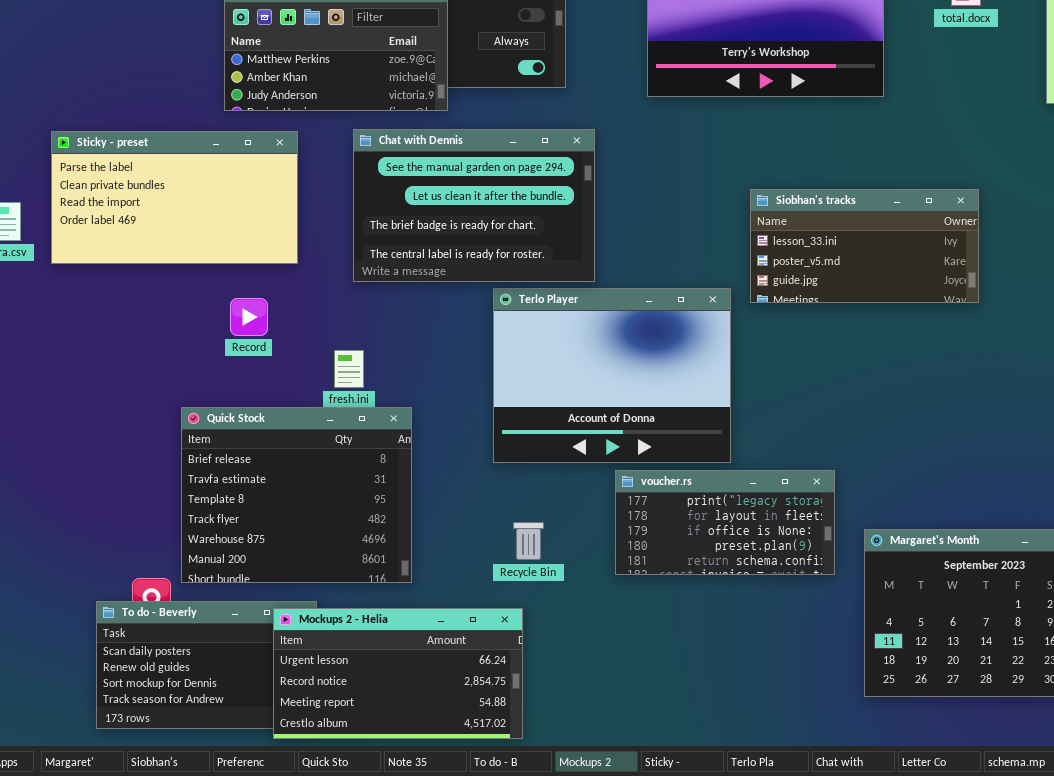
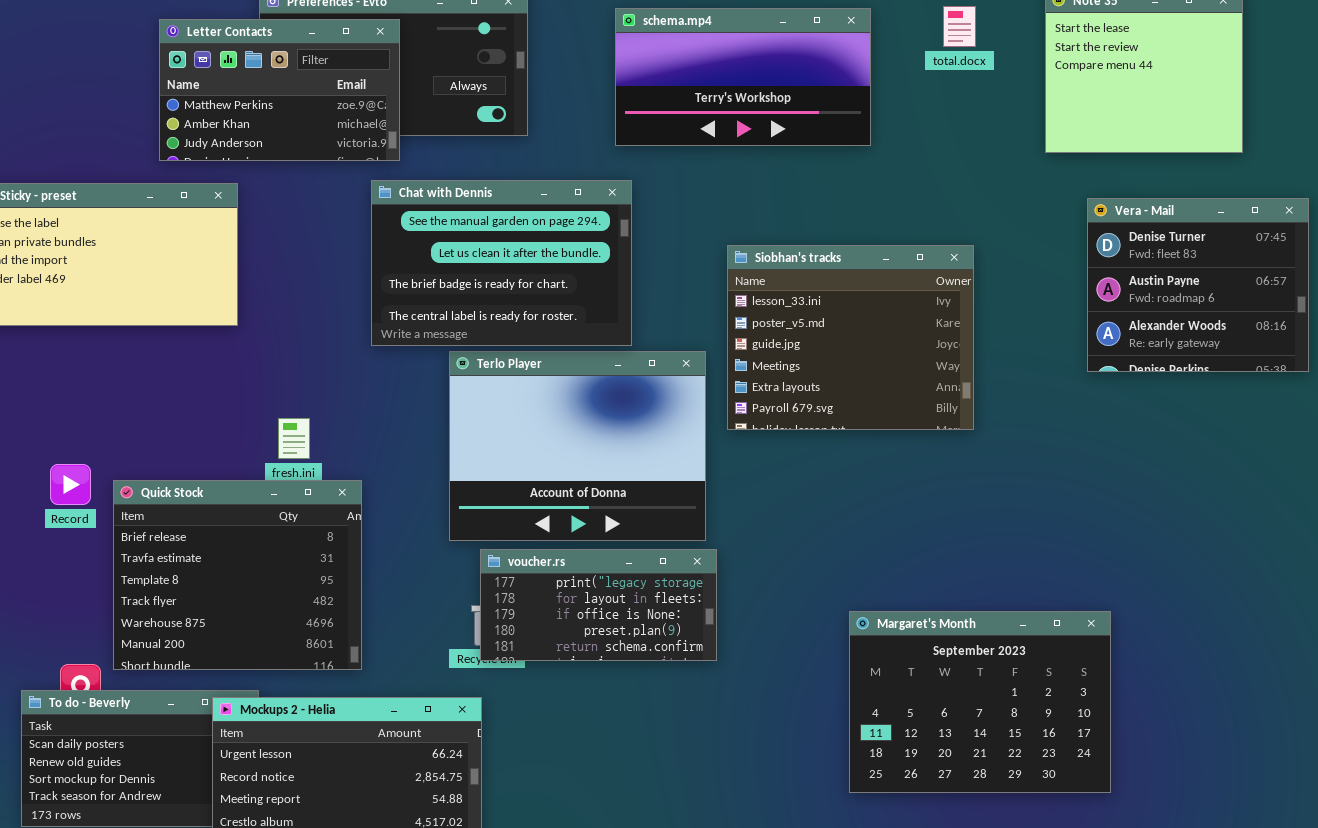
Chat with Dennis: [353,129,595,282] -> [371,180,632,346], moved
Siobhan's tracks: [750,189,979,303] -> [727,245,974,430], resized
Record: [230,298,268,336] -> [50,464,91,505], moved
voucher.rs: [615,470,835,575] -> [480,549,717,661], moved

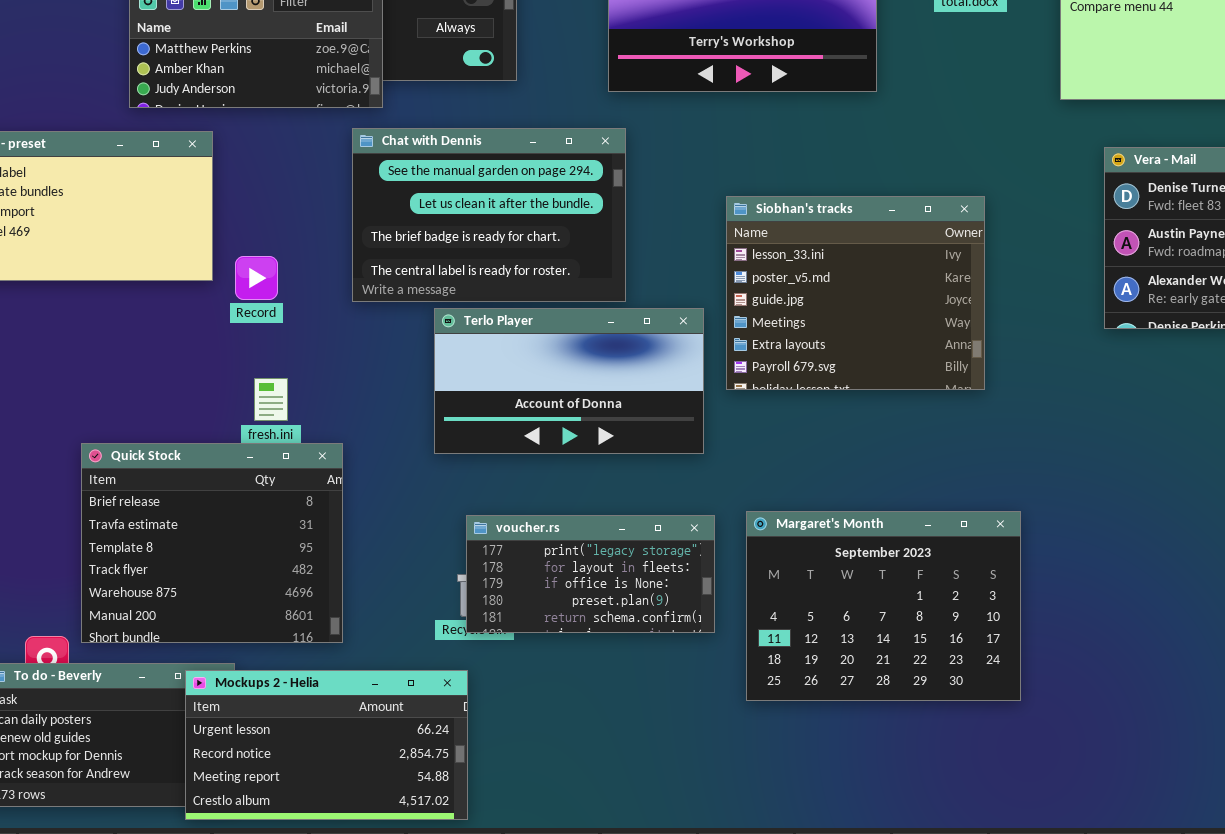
Terlo Player: [449,351,706,541] -> [434,308,704,454], resized
Record: [50,464,91,505] -> [235,256,278,300], moved
Margaret's Month: [849,611,1111,793] -> [746,511,1021,701], moved

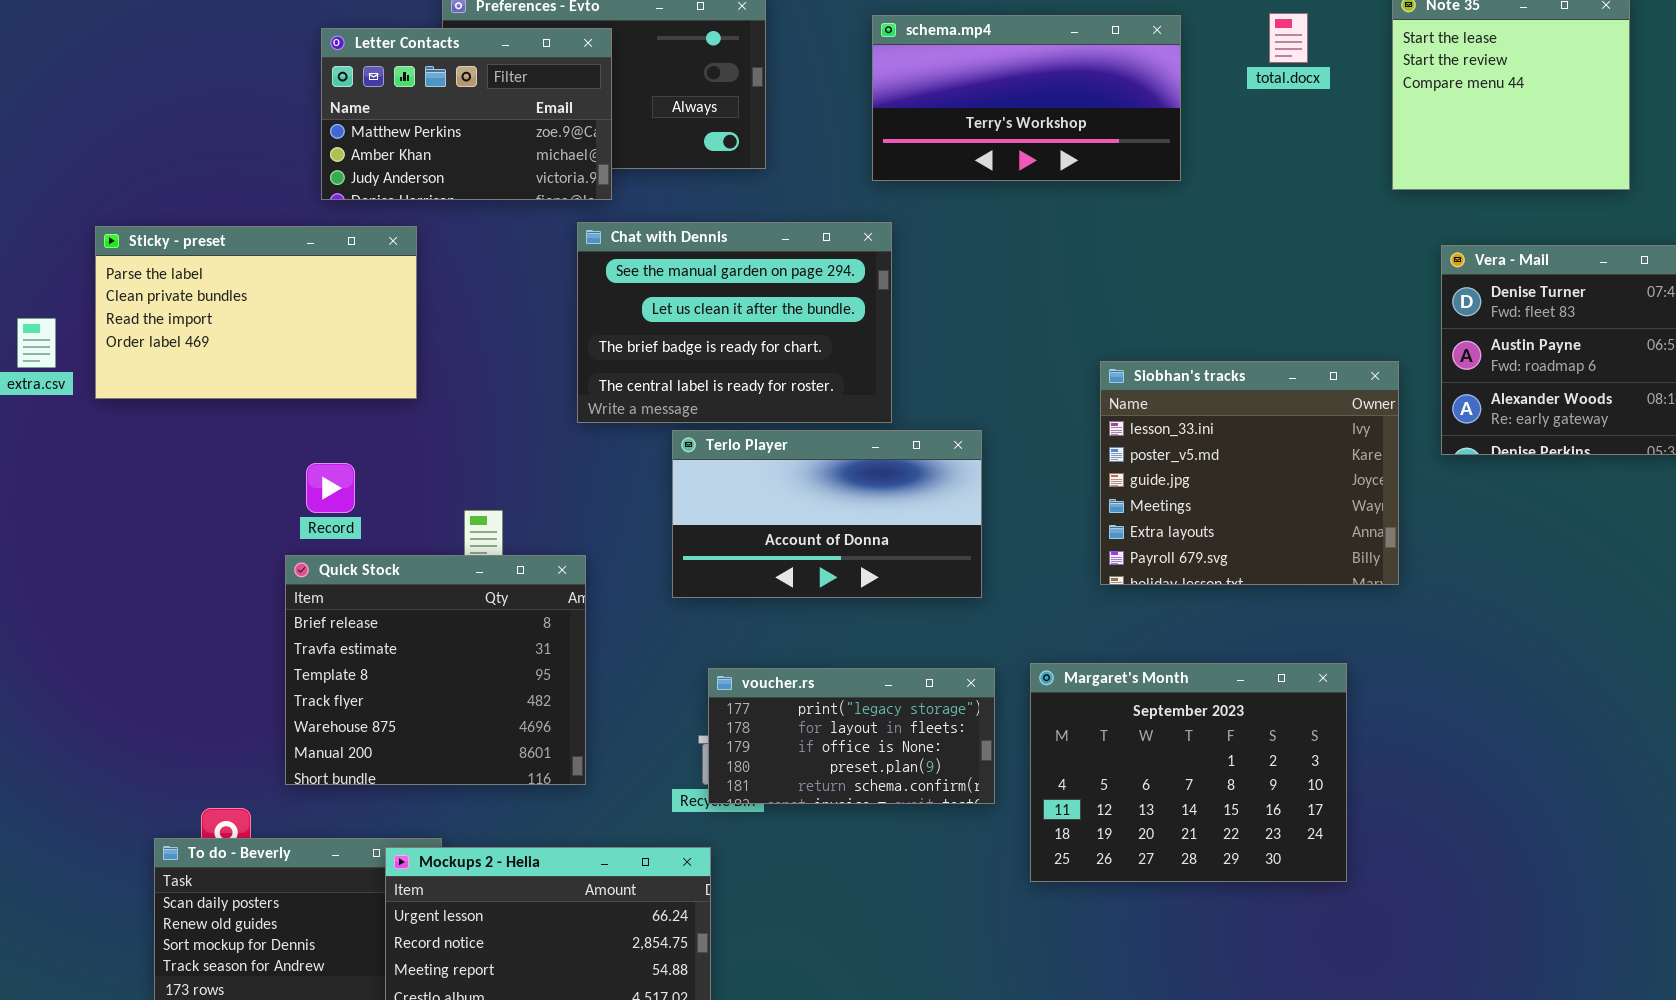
Siobhan's tracks: [726,196,985,390] -> [1100,361,1399,585], moved
Record: [235,256,278,300] -> [306,463,355,513], moved
Quick Stock: [81,443,343,643] -> [285,555,586,785], moved

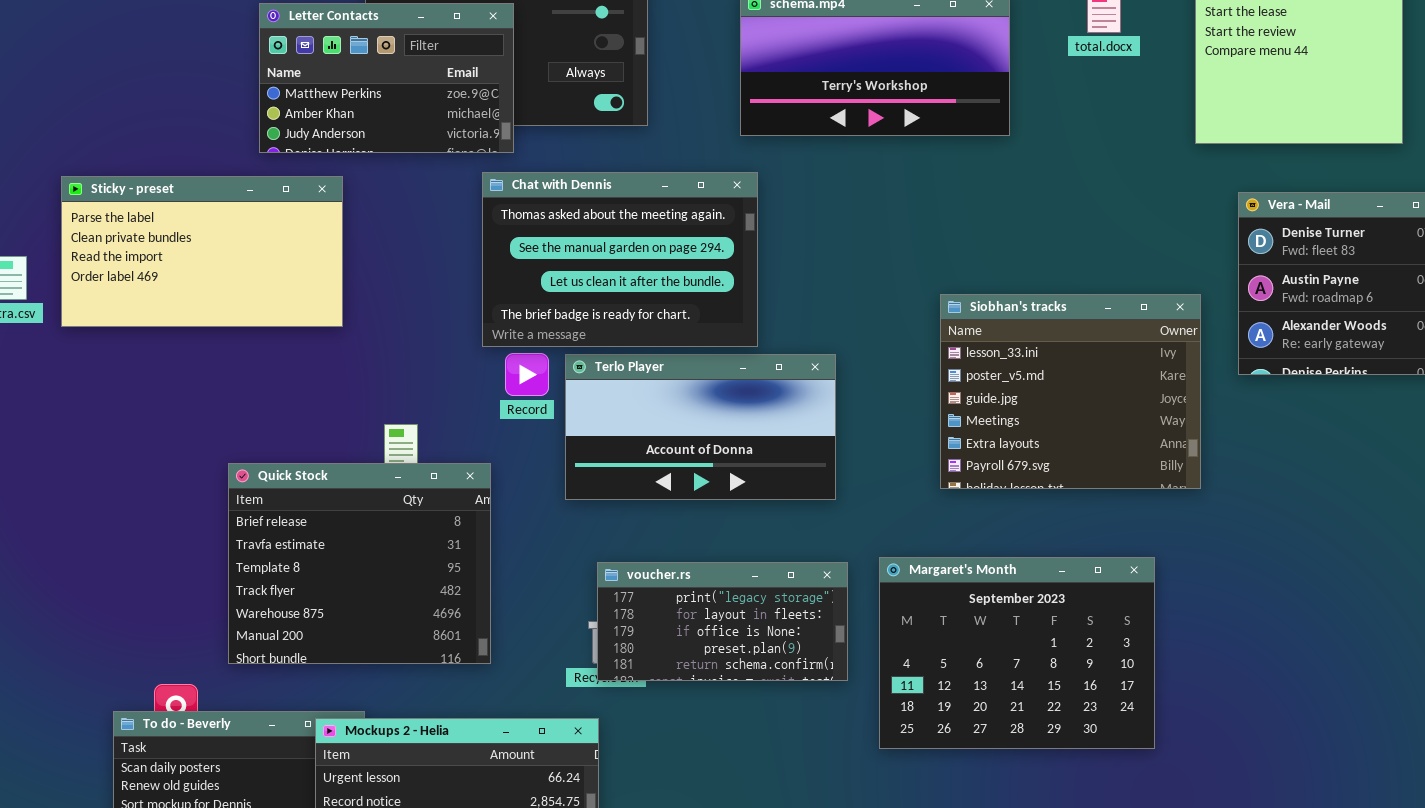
Chat with Dennis: [577,222,892,423] -> [482,172,758,347], scrolled up 1 row
Record: [306,463,355,513] -> [505,353,549,396], moved

